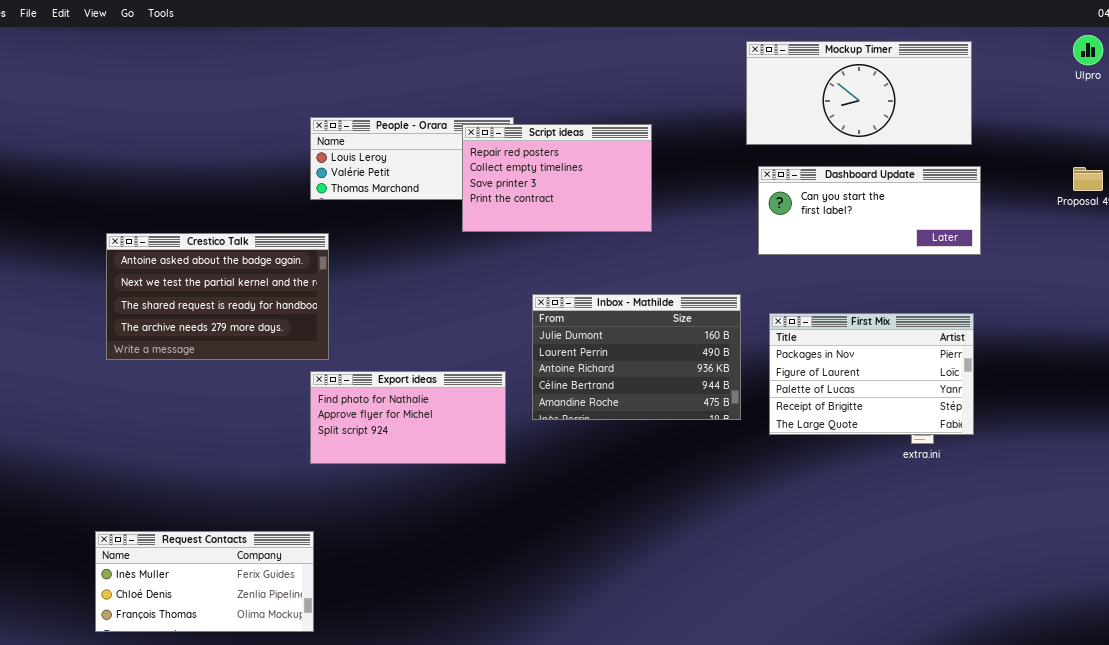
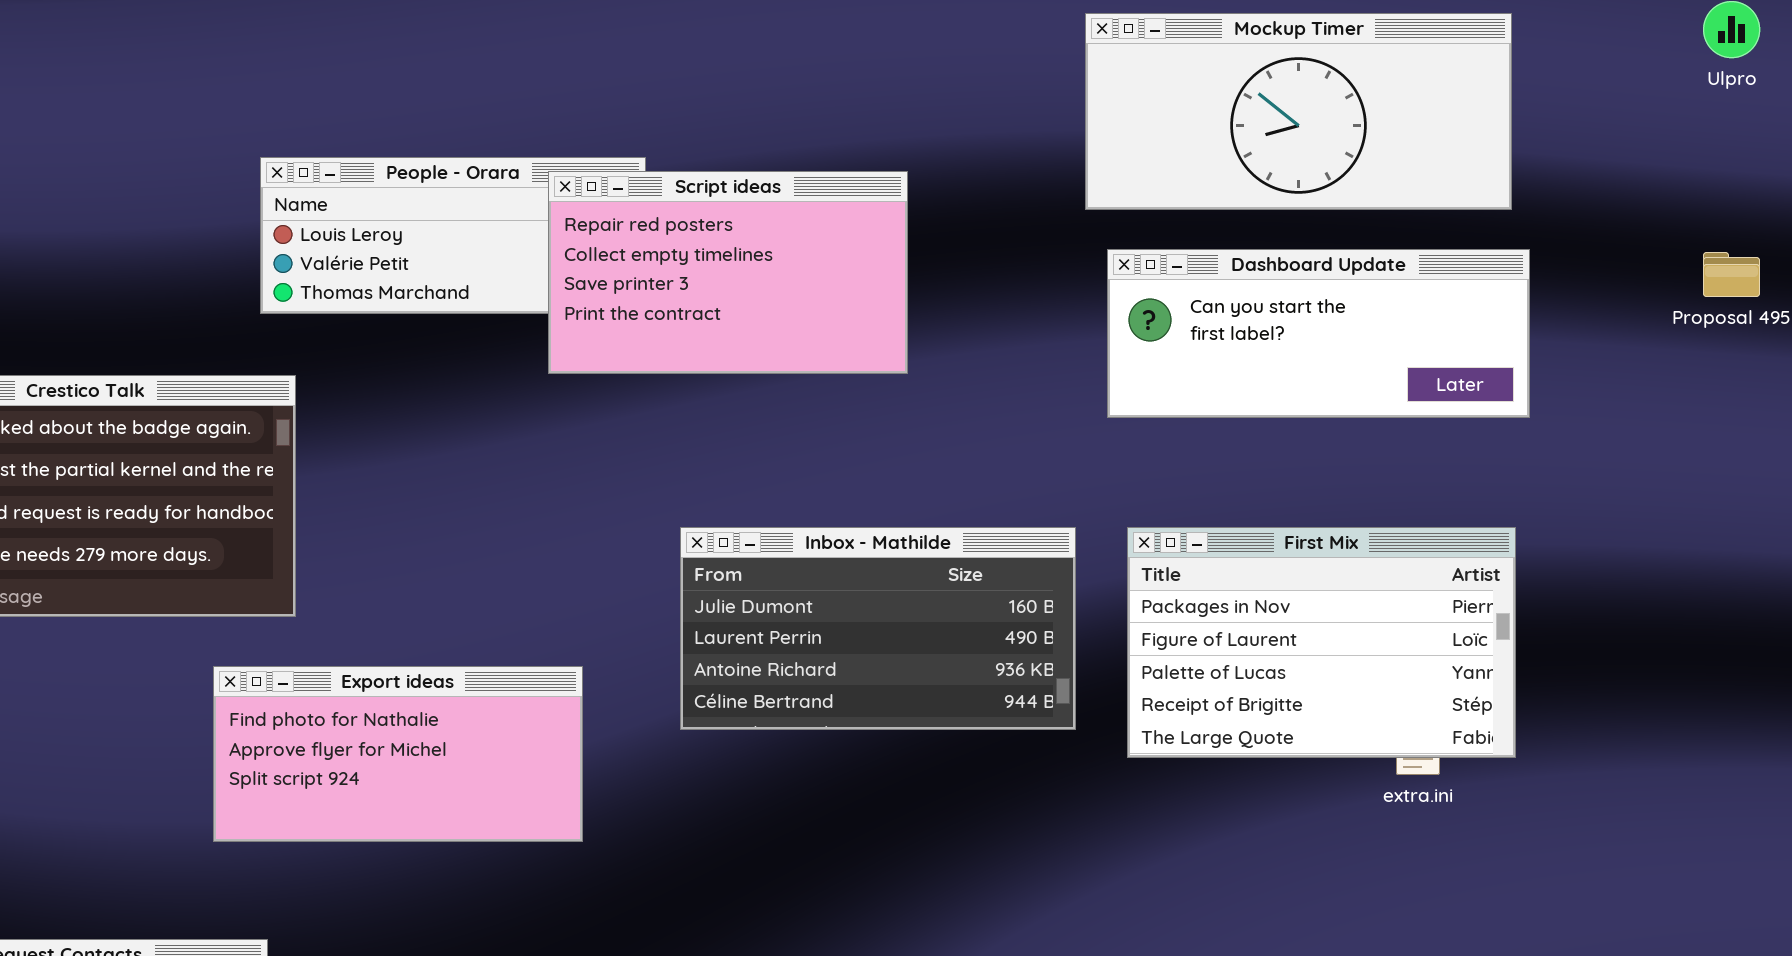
Inbox - Mathilde: [532,294,741,420] -> [680,527,1076,730], resized
Export ideas: [310,371,506,464] -> [213,666,583,842], moved

